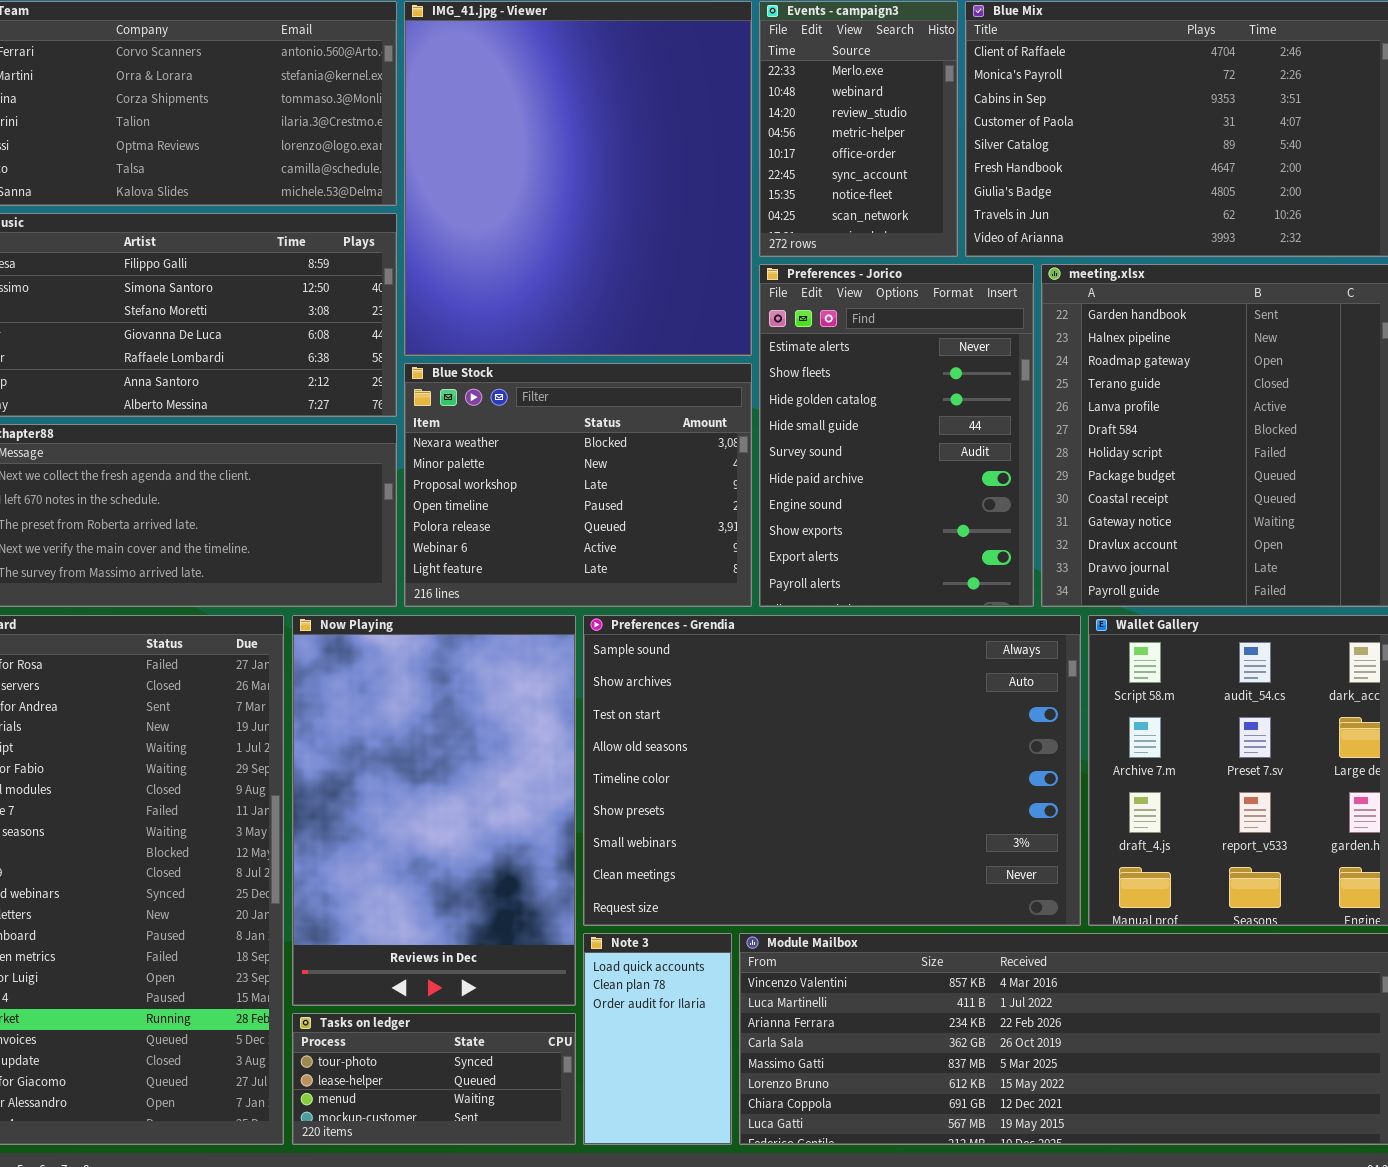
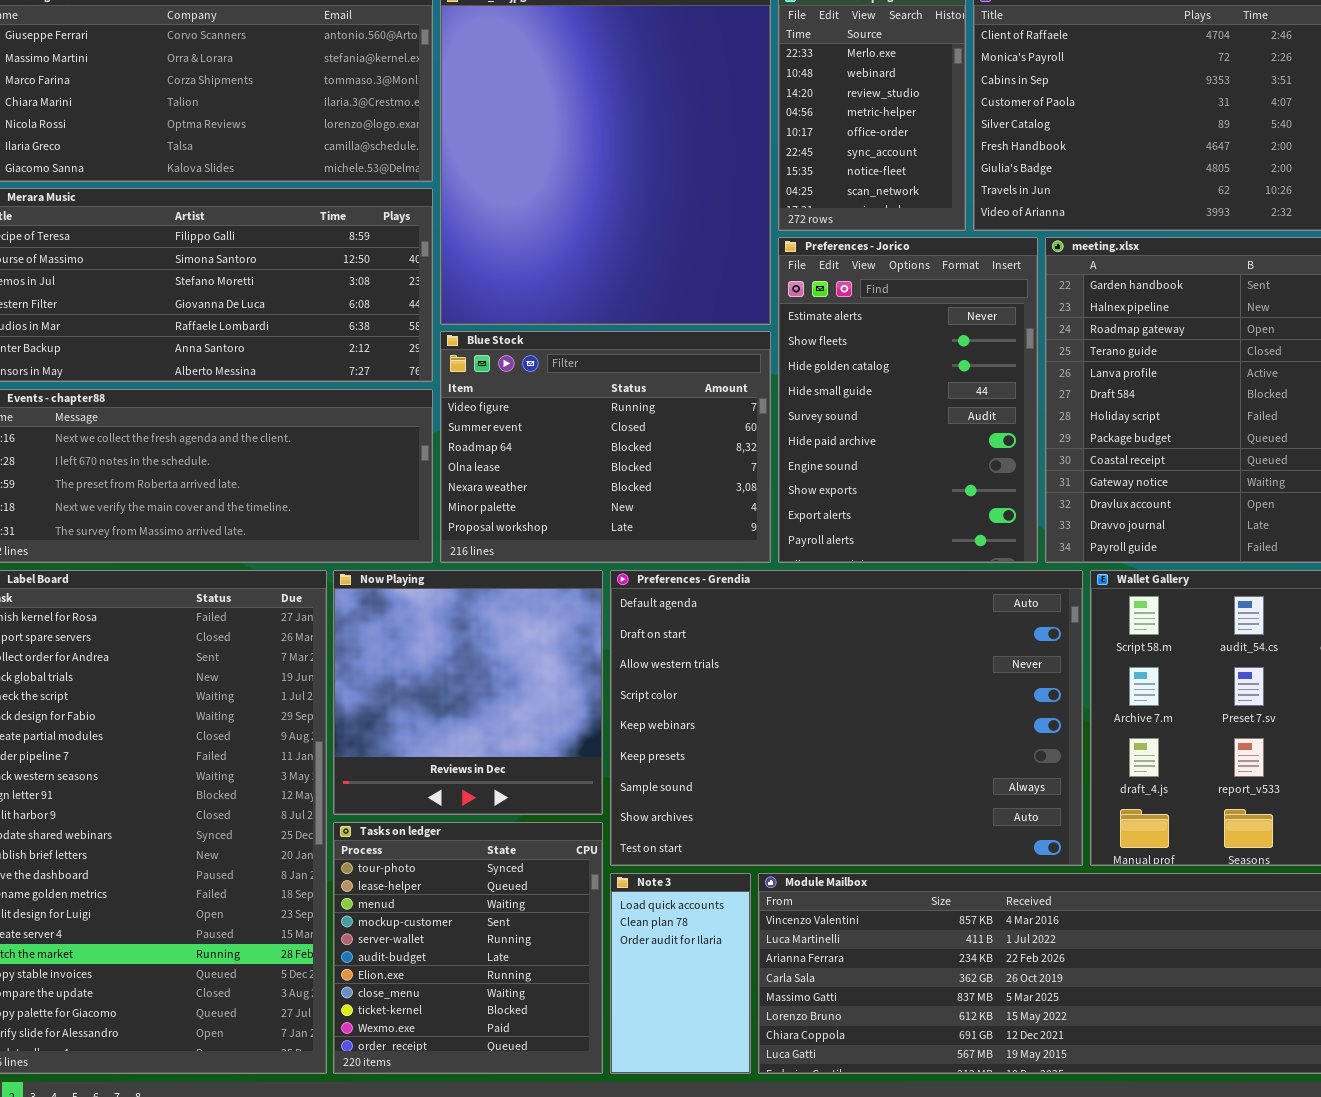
Blue Stock: [404,363,752,607] -> [440,331,771,563], scrolled up 4 rows
Now Playing: [292,615,576,1006] -> [333,570,603,815], resized
Preferences - Grendia: [583,615,1081,926] -> [610,570,1083,866], scrolled up 6 rows
Tasks on ledger: [292,1013,576,1145] -> [333,822,603,1074], resized

